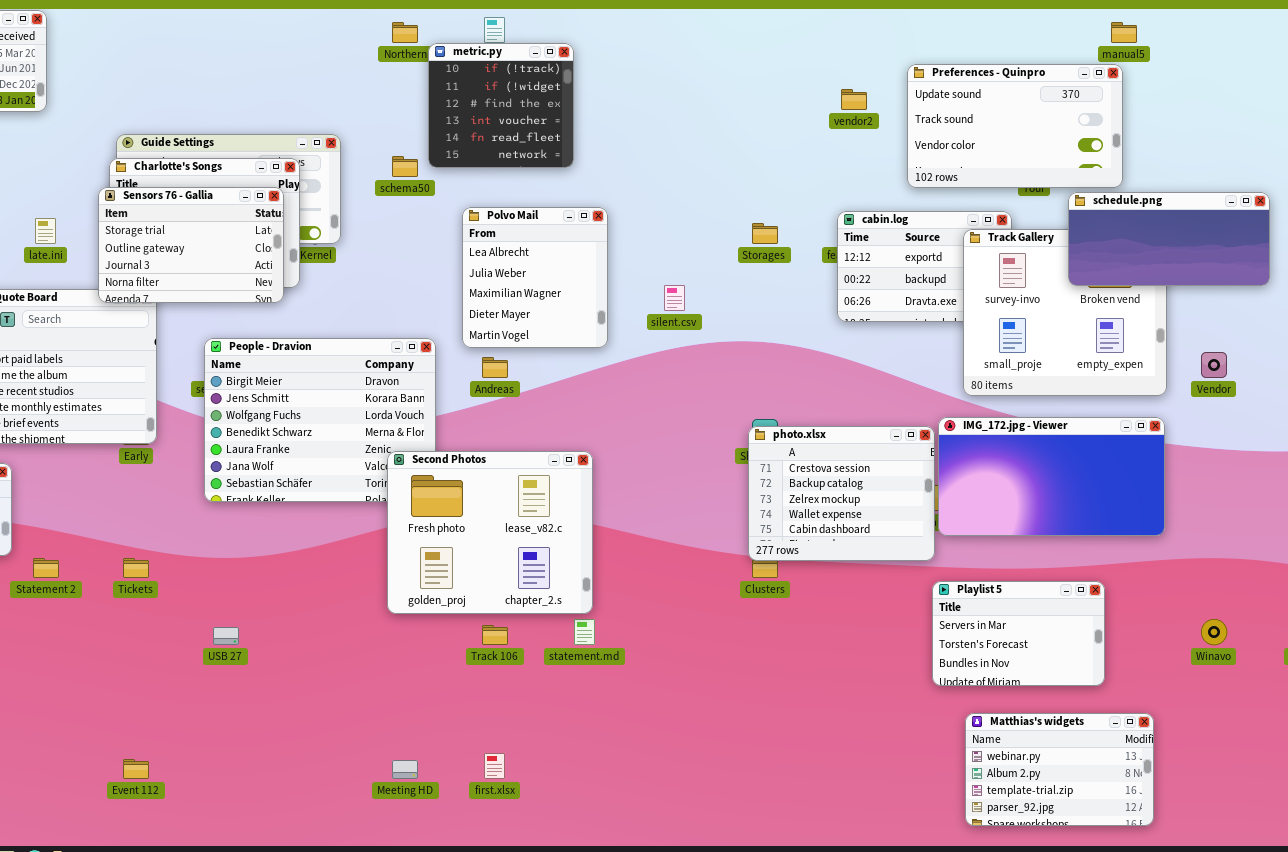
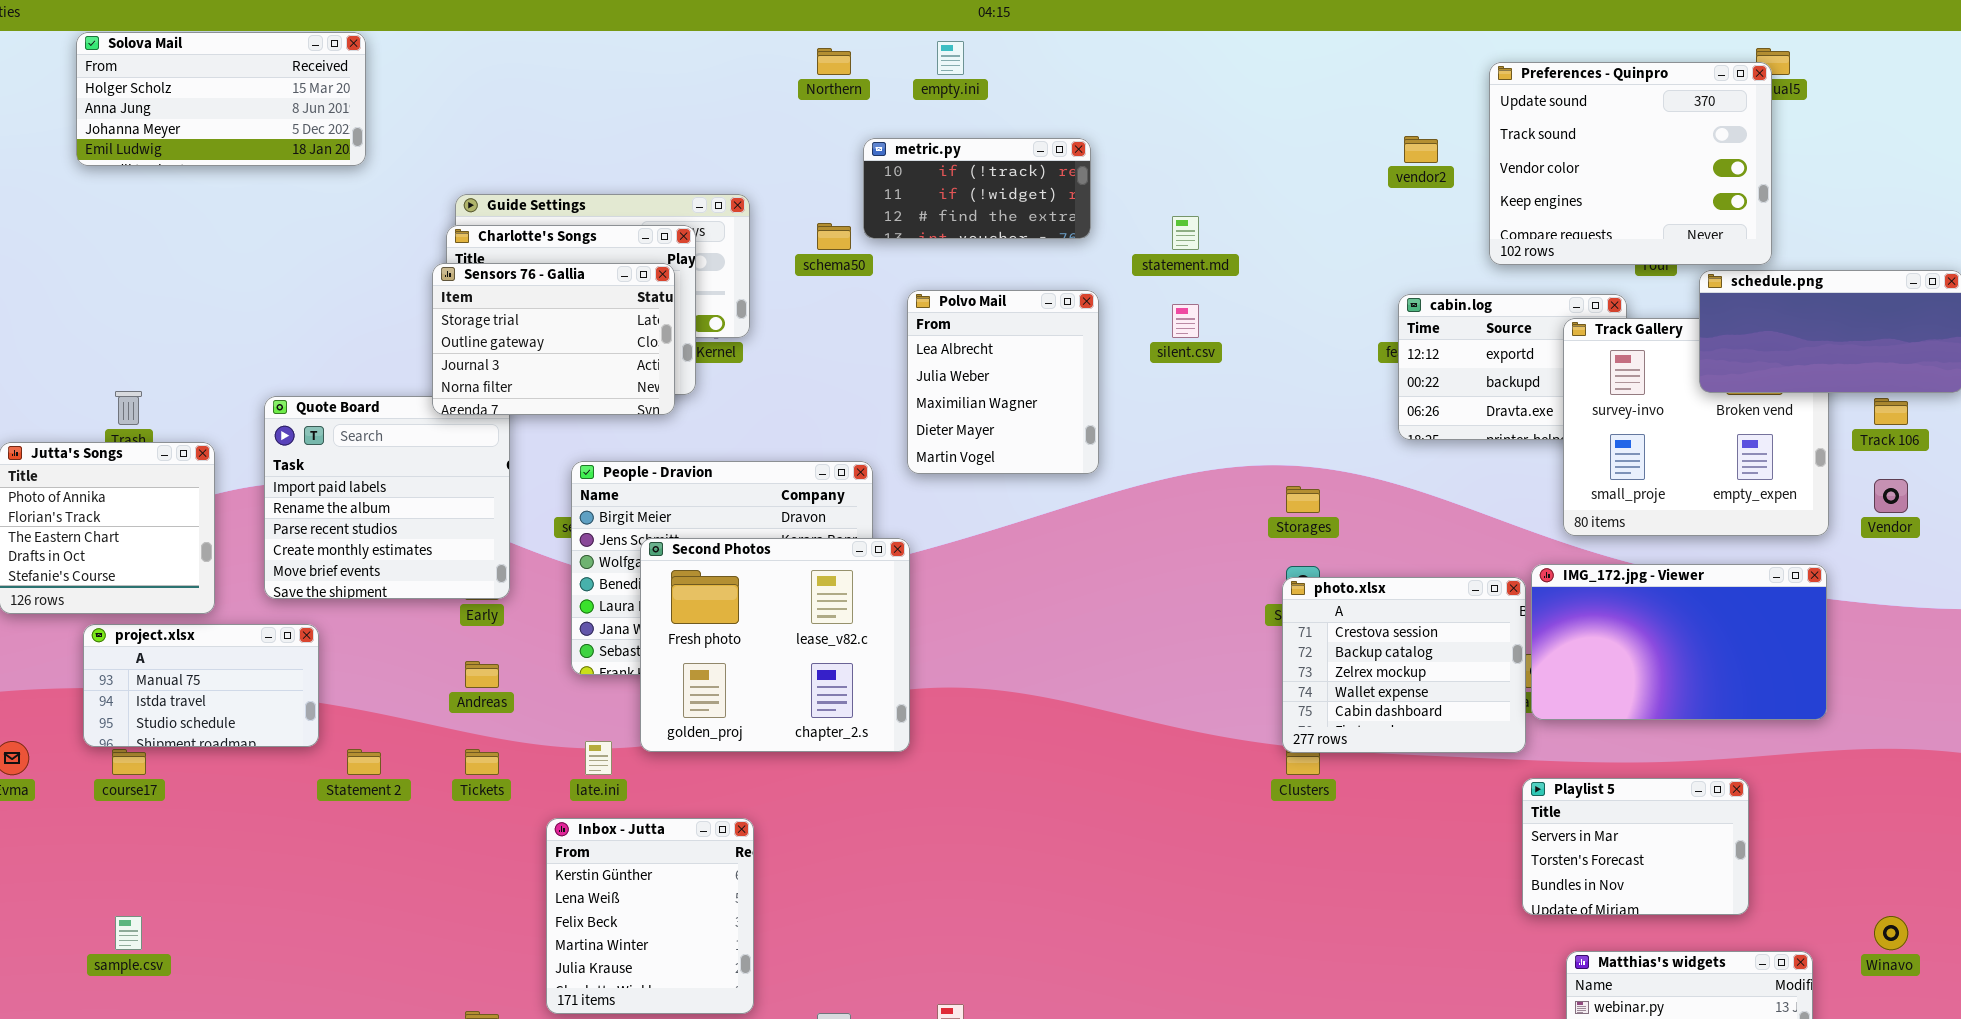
metric.py: [428,43,574,168] -> [863,138,1091,239], resized
Preferences - Quinpro: [907,64,1123,188] -> [1489,62,1772,265], resized
late.ini: [35,218,56,244] -> [585,741,612,775], moved
Storages: [752,223,778,244] -> [1286,486,1320,513], moved
silent.csv: [664,285,685,311] -> [1172,304,1199,338], moved
Andreas: [482,357,508,378] -> [465,661,499,688], moved
Second Photos: [387,451,593,614] -> [640,538,910,752], moved
Inbox - Jutta: none -> [546,818,754,1014], opened
statement.md: [574,619,595,645] -> [1172,216,1199,250], moved
Winavo: [1201,619,1227,645] -> [1874,916,1908,950], moved
Track 106: [482,625,508,645] -> [1874,398,1908,425], moved

